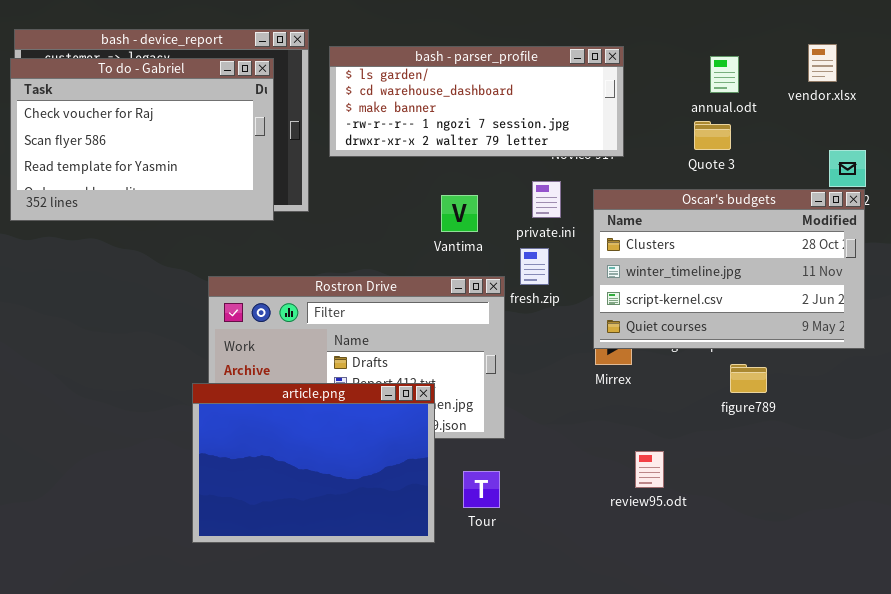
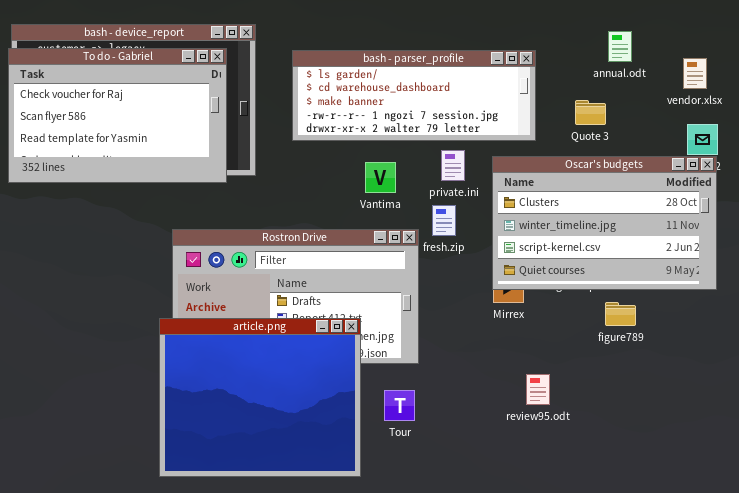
vendor.xlsx: [808,44,837,82] -> [683,58,707,89], moved
bash - parser_profile: [329,46,624,157] -> [292,50,536,141], moved
annual.odt: [710,56,739,93] -> [608,31,632,62], moved
article.png: [192,383,435,543] -> [159,318,361,477], resized

